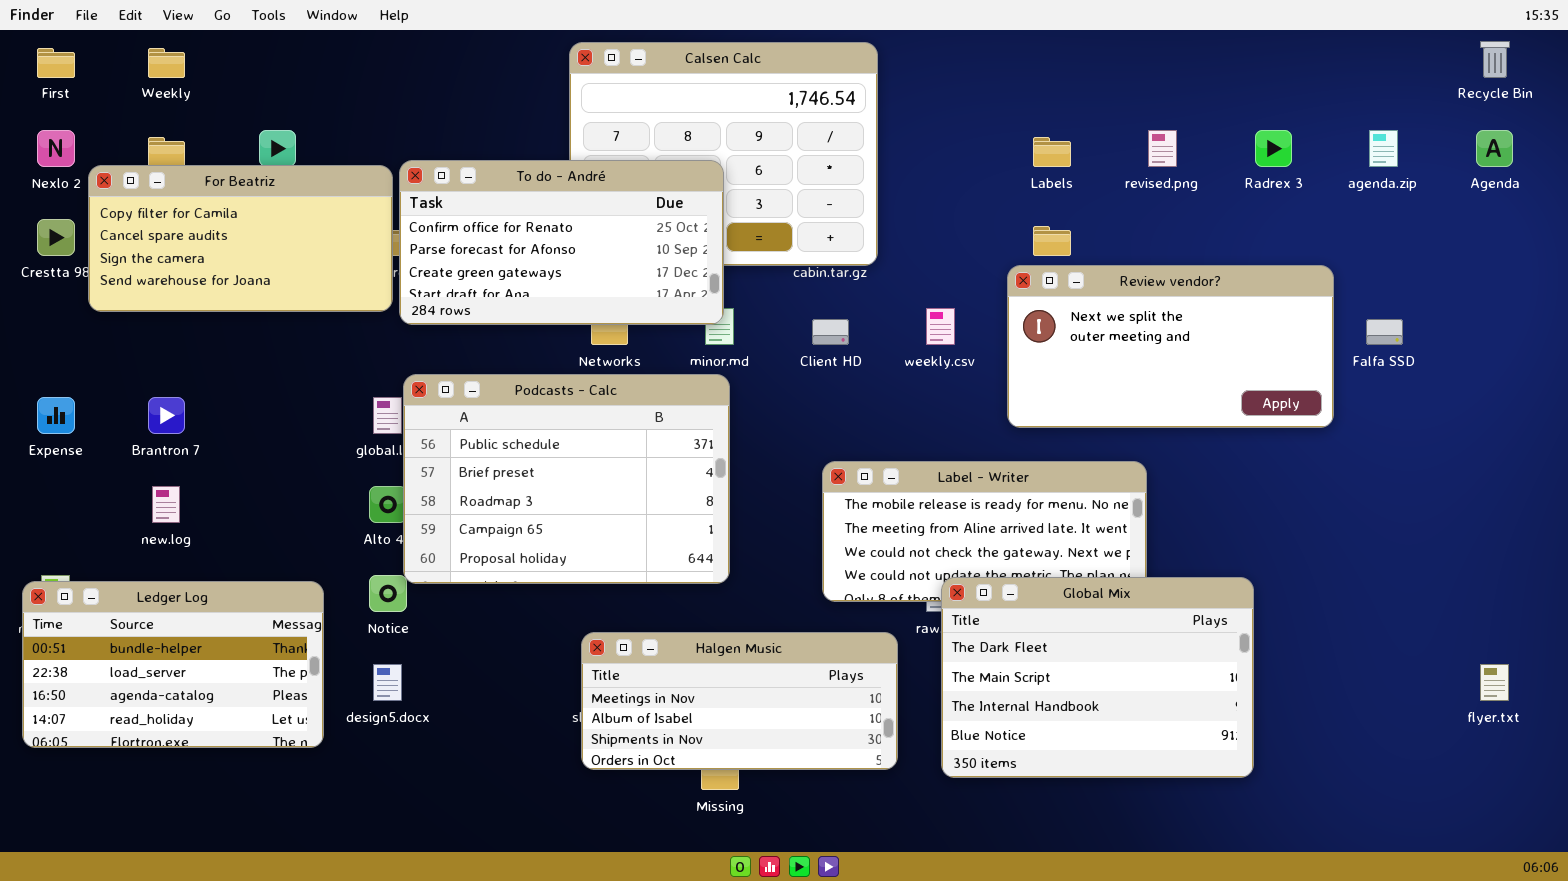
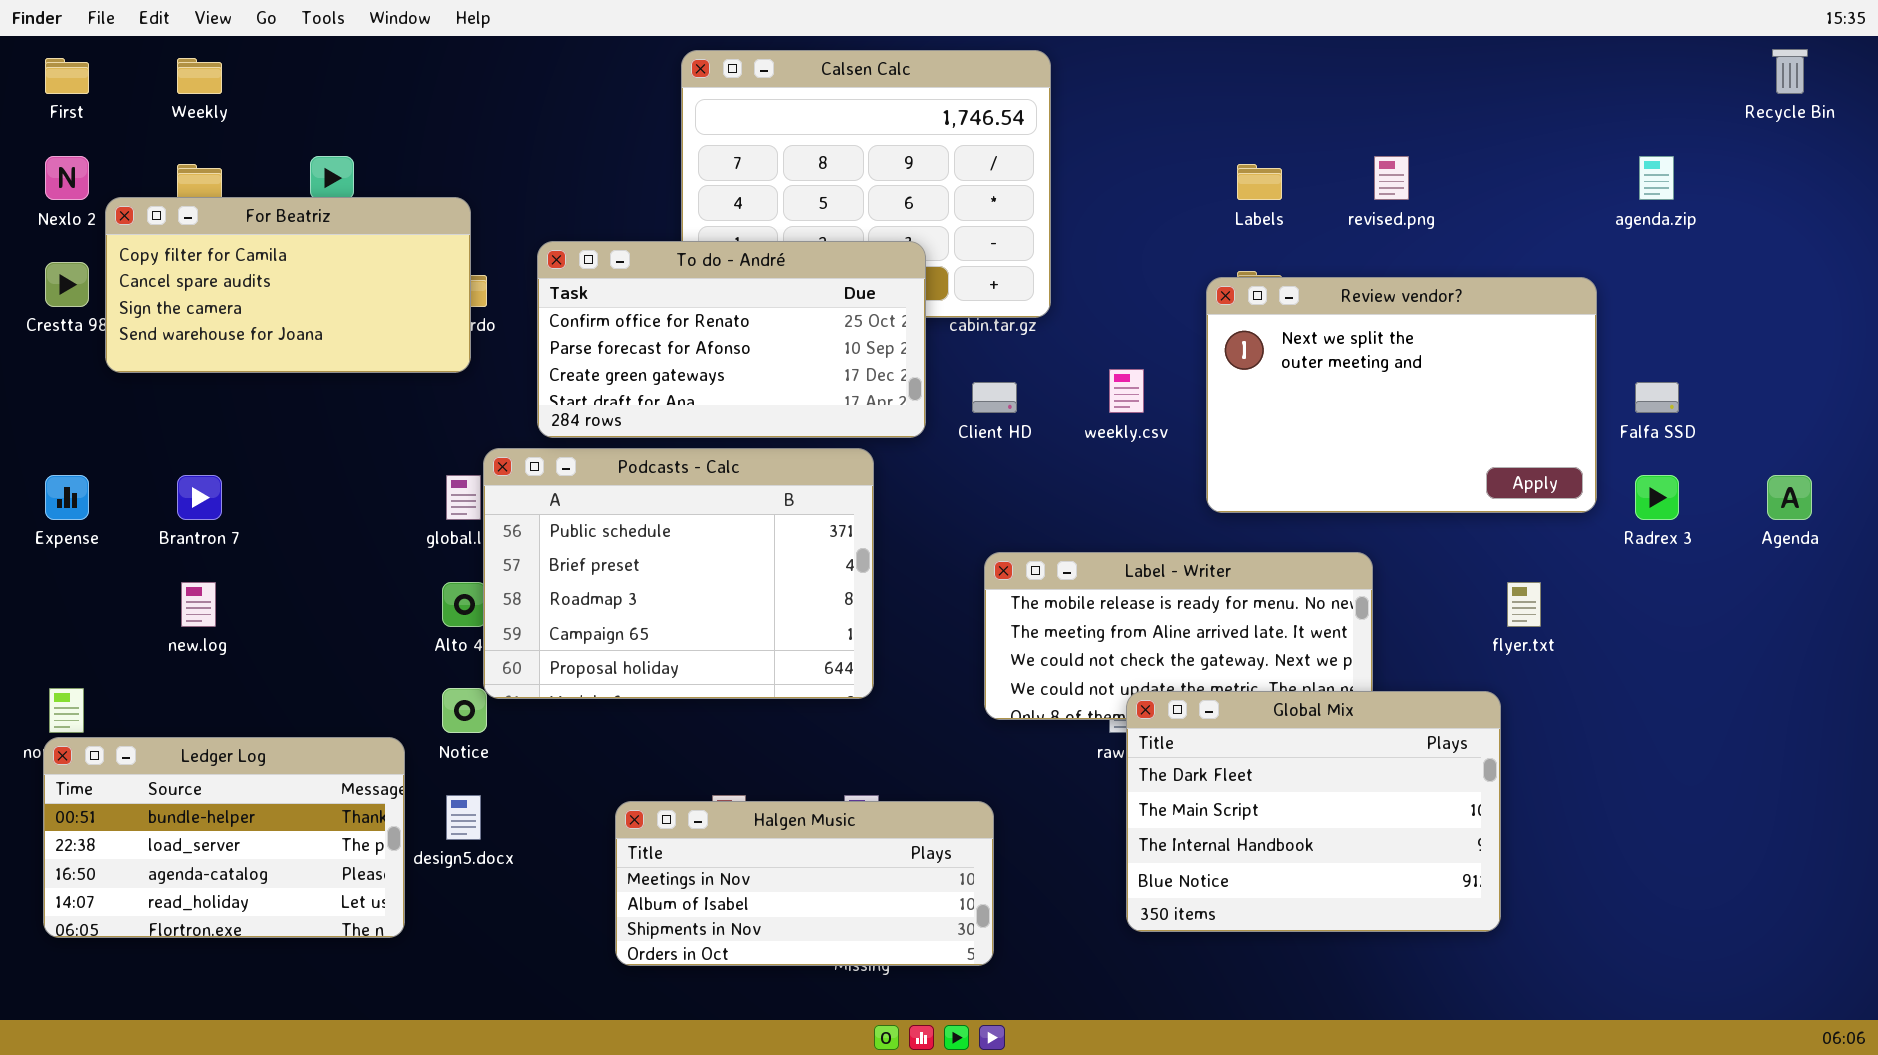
Radrex 3: [1255,130,1292,167] -> [1635,475,1679,520], moved
Agenda: [1476,130,1513,167] -> [1767,475,1812,520], moved
To do - André: [399,160,724,325] -> [537,241,926,438], moved
Review vendor?: [1007,265,1334,428] -> [1206,277,1597,513], resized
Ledger Log: [22,581,324,748] -> [43,737,405,938], moved
Halgen Music: [581,632,898,770] -> [615,801,994,966], moved
flyer.txt: [1480,664,1509,701] -> [1507,582,1541,627], moved

